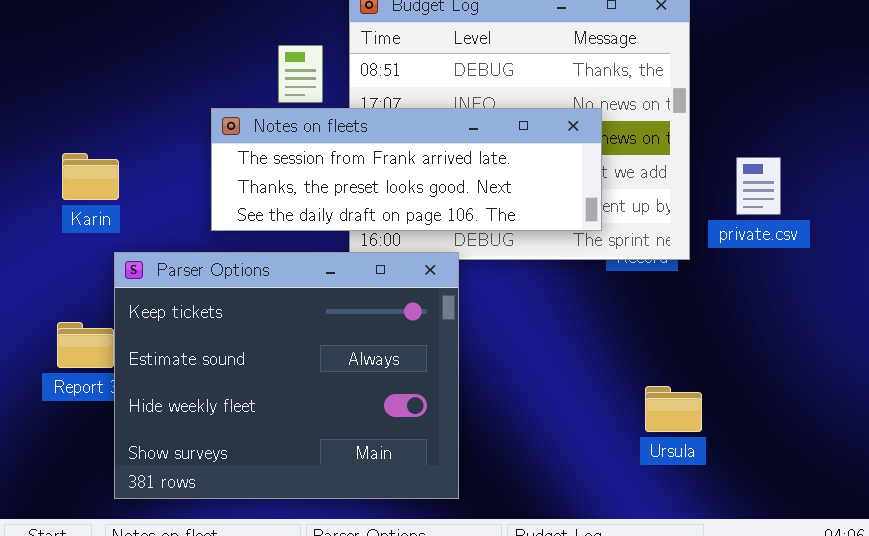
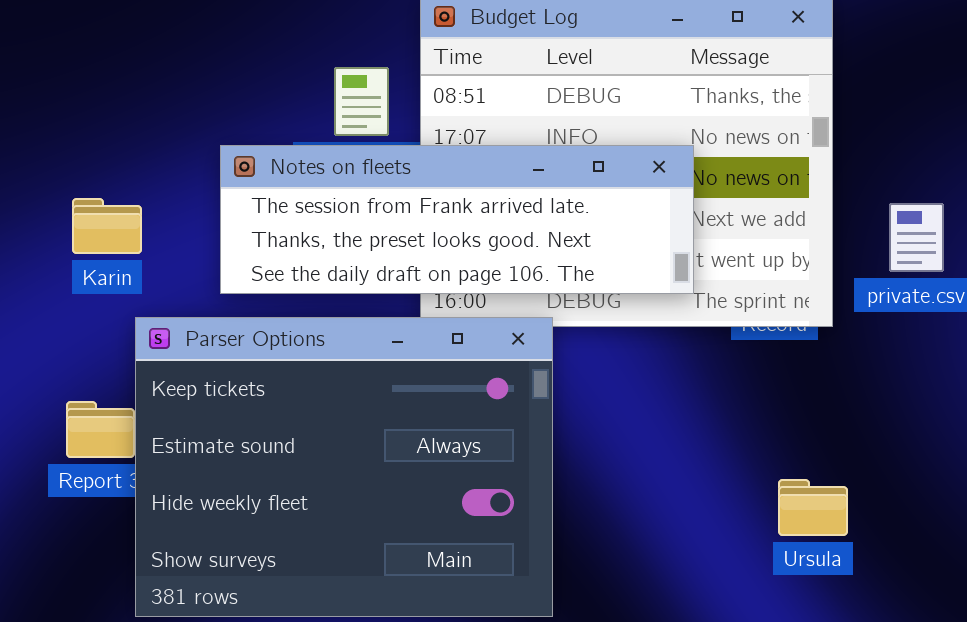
Notes on fleets: [211,108,602,231] -> [220,145,694,294], moved

